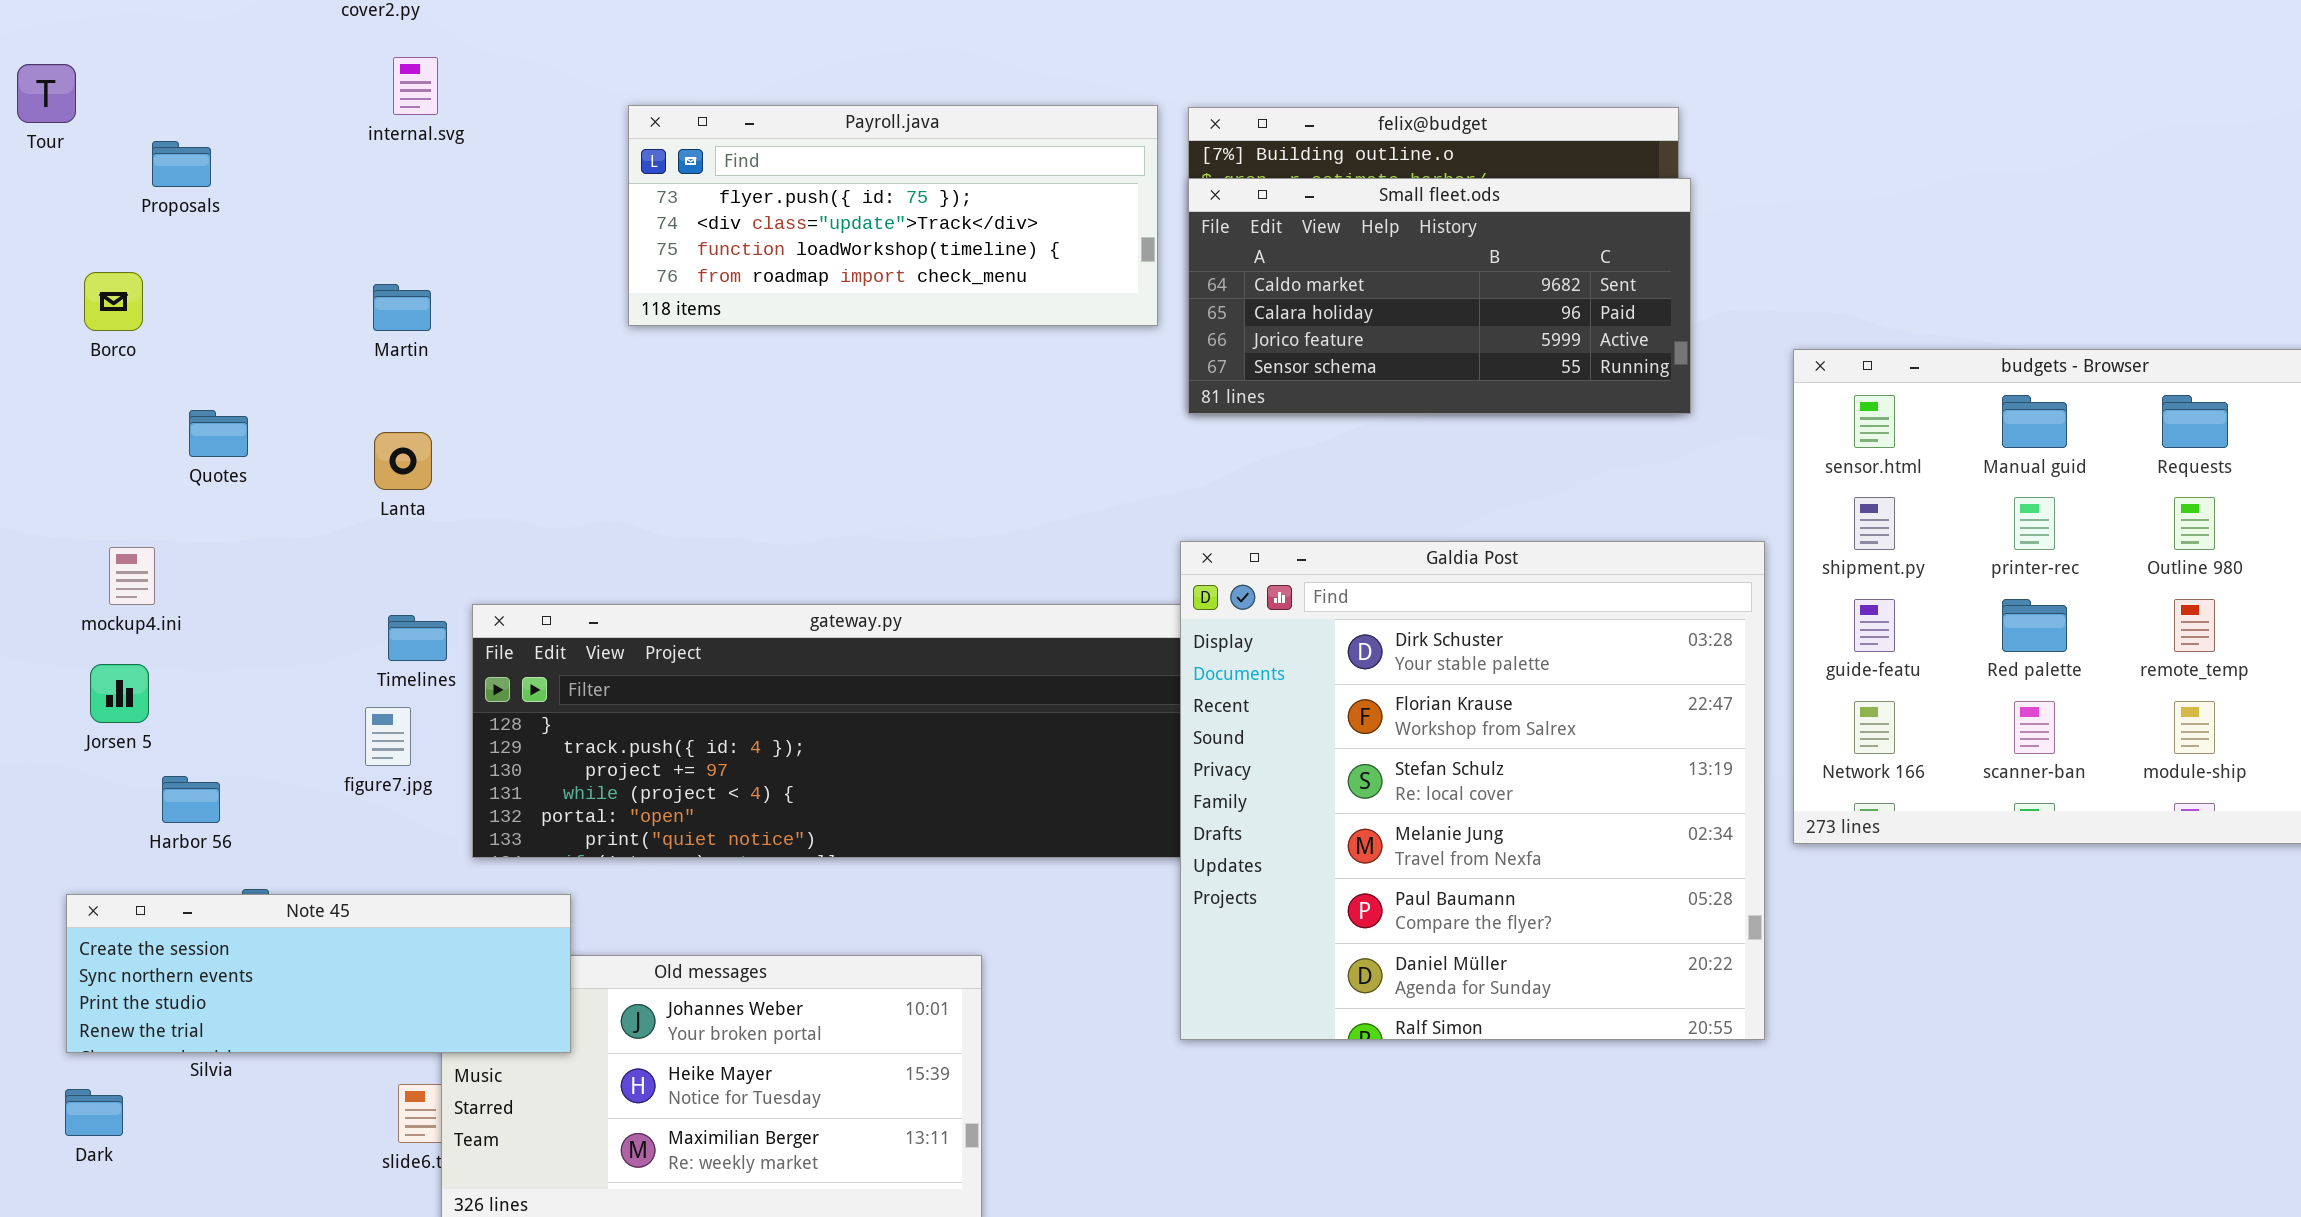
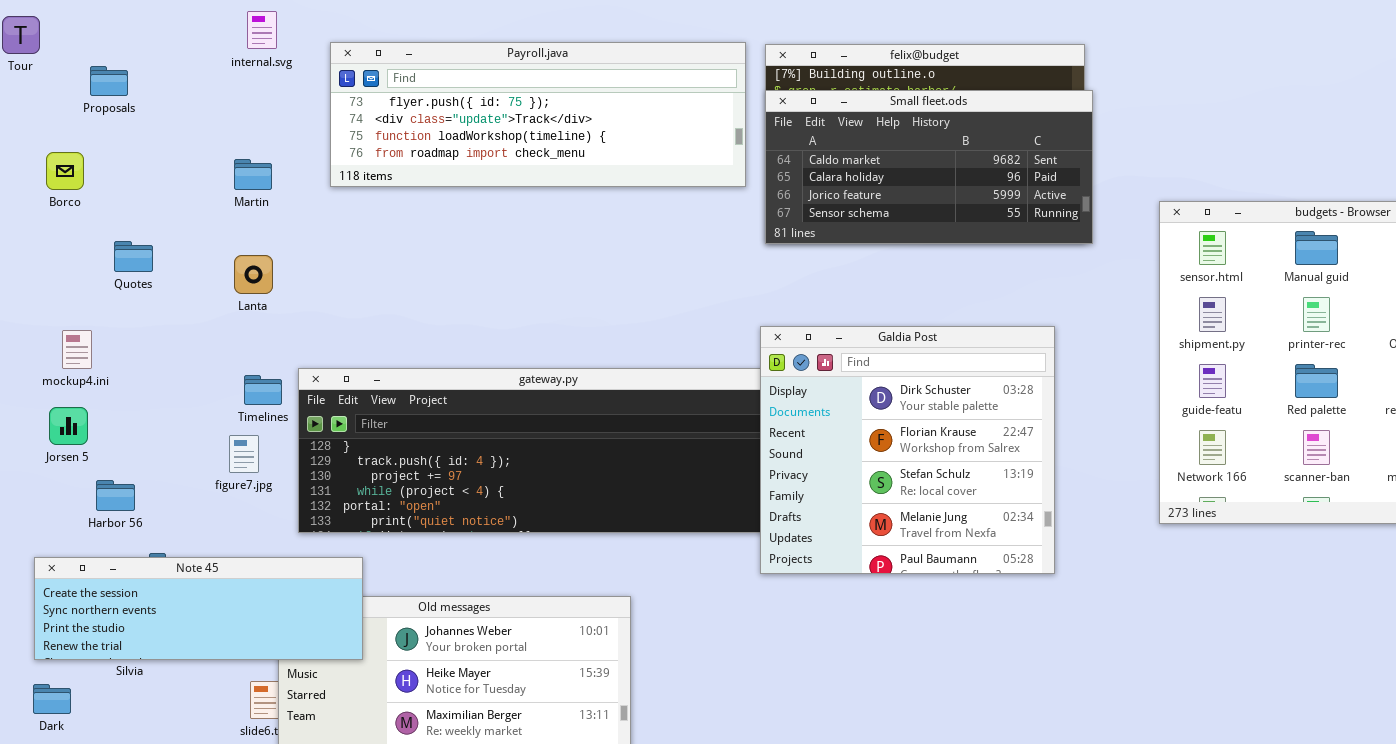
Payroll.java: [628,105,1158,326] -> [330,42,746,187], resized
Galdia Post: [1180,541,1765,1040] -> [760,326,1055,574], resized

